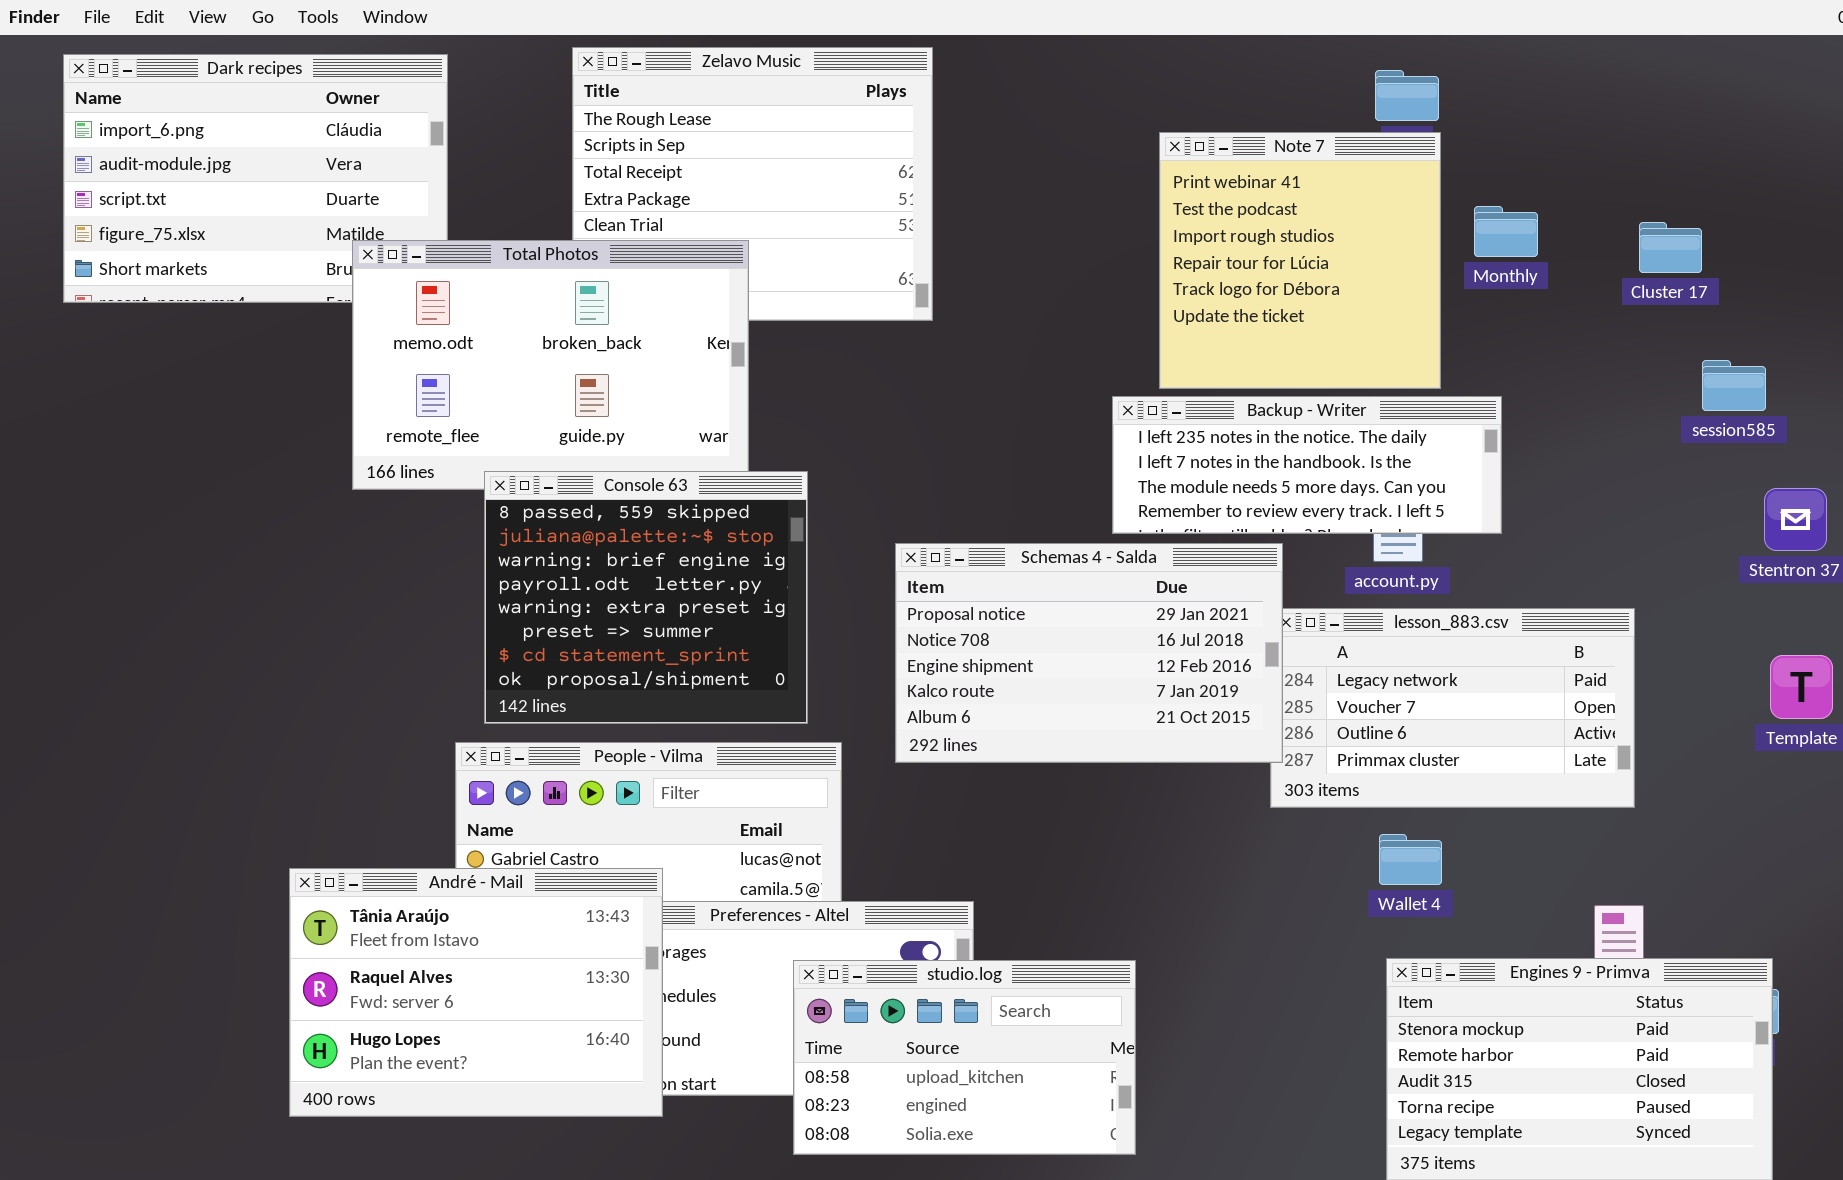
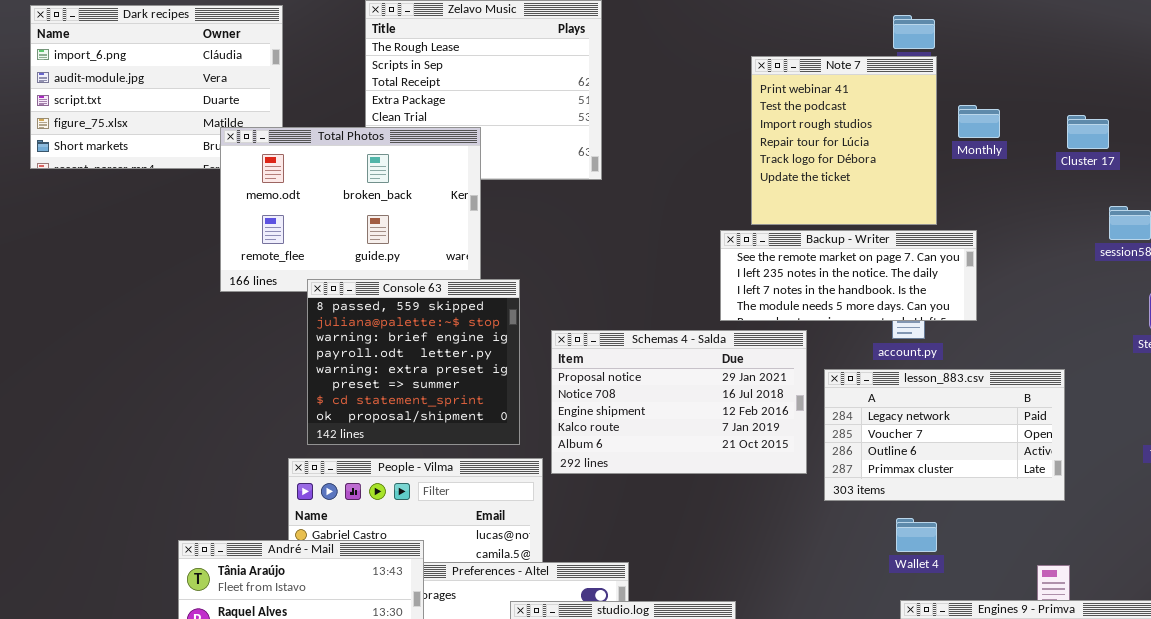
Backup - Writer: [1112,396,1502,534] -> [720,230,977,321], scrolled up 1 row
Schemas 4 - Salda: [895,543,1283,763] -> [551,330,807,474], moved

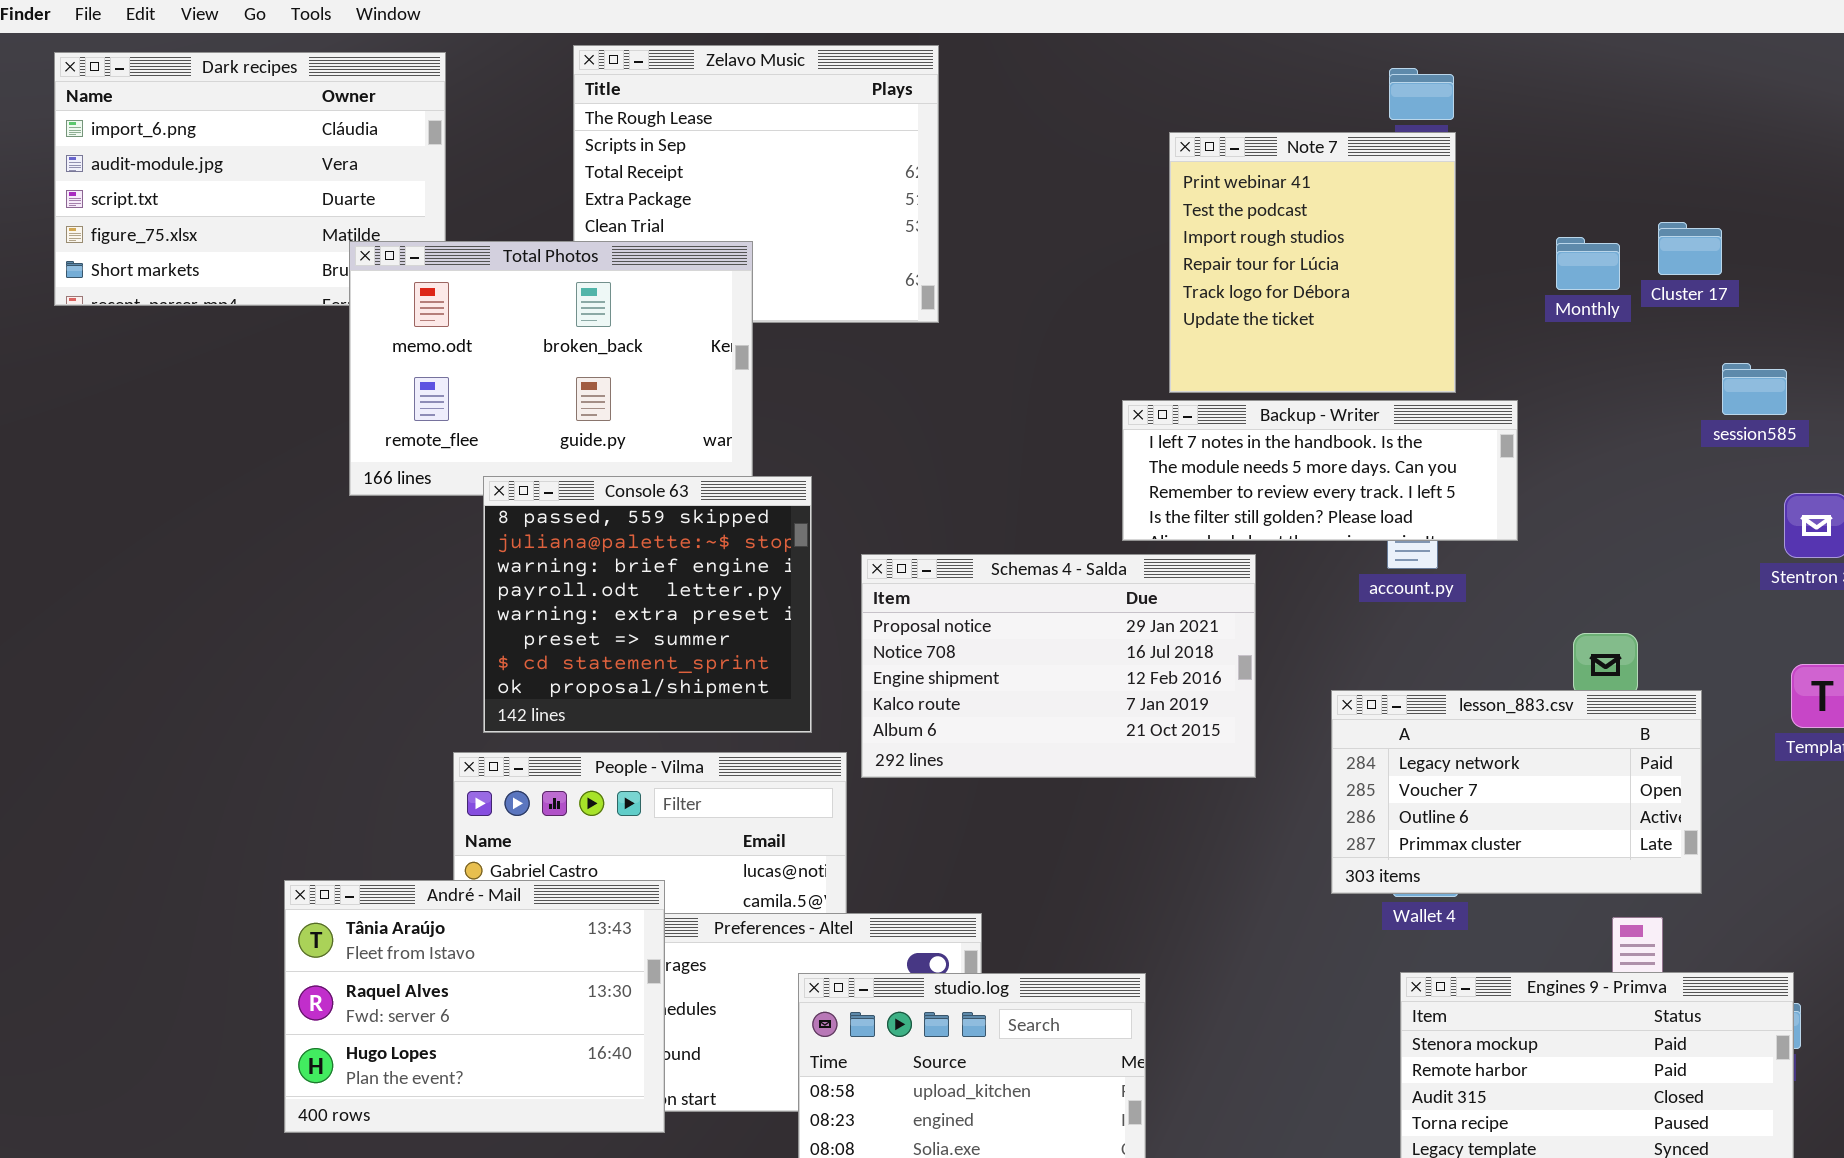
Monthly: [958,105,1000,138] -> [1556,237,1620,290], moved
Backup - Writer: [720,230,977,321] -> [1122,400,1518,541], scrolled down 2 rows
lesson_883.csv: [824,369,1065,501] -> [1331,690,1702,894], moved

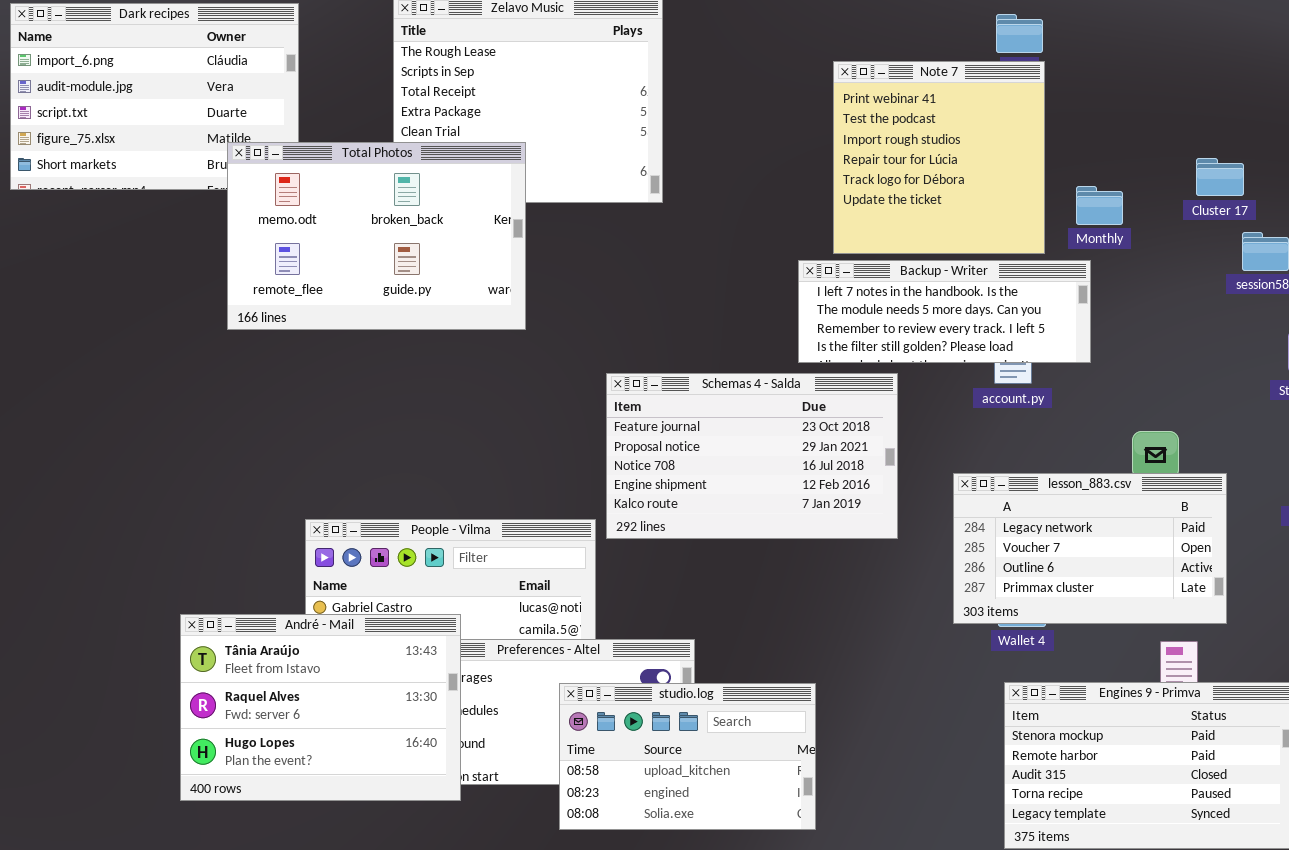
Cluster 17: [1658,222,1722,275] -> [1196,158,1244,196], moved
Monthly: [1556,237,1620,290] -> [1076,186,1123,225], moved
Console 63: [483,476,812,733] -> none, closed
Schemas 4 - Salda: [861,554,1256,778] -> [606,373,898,539], scrolled up 1 row

